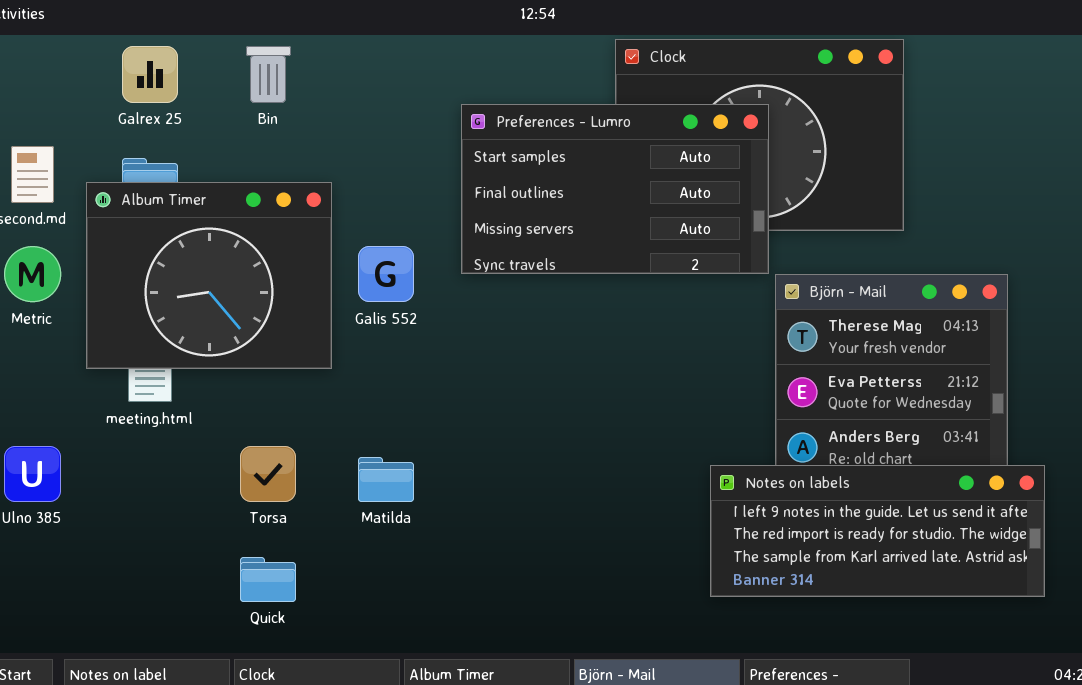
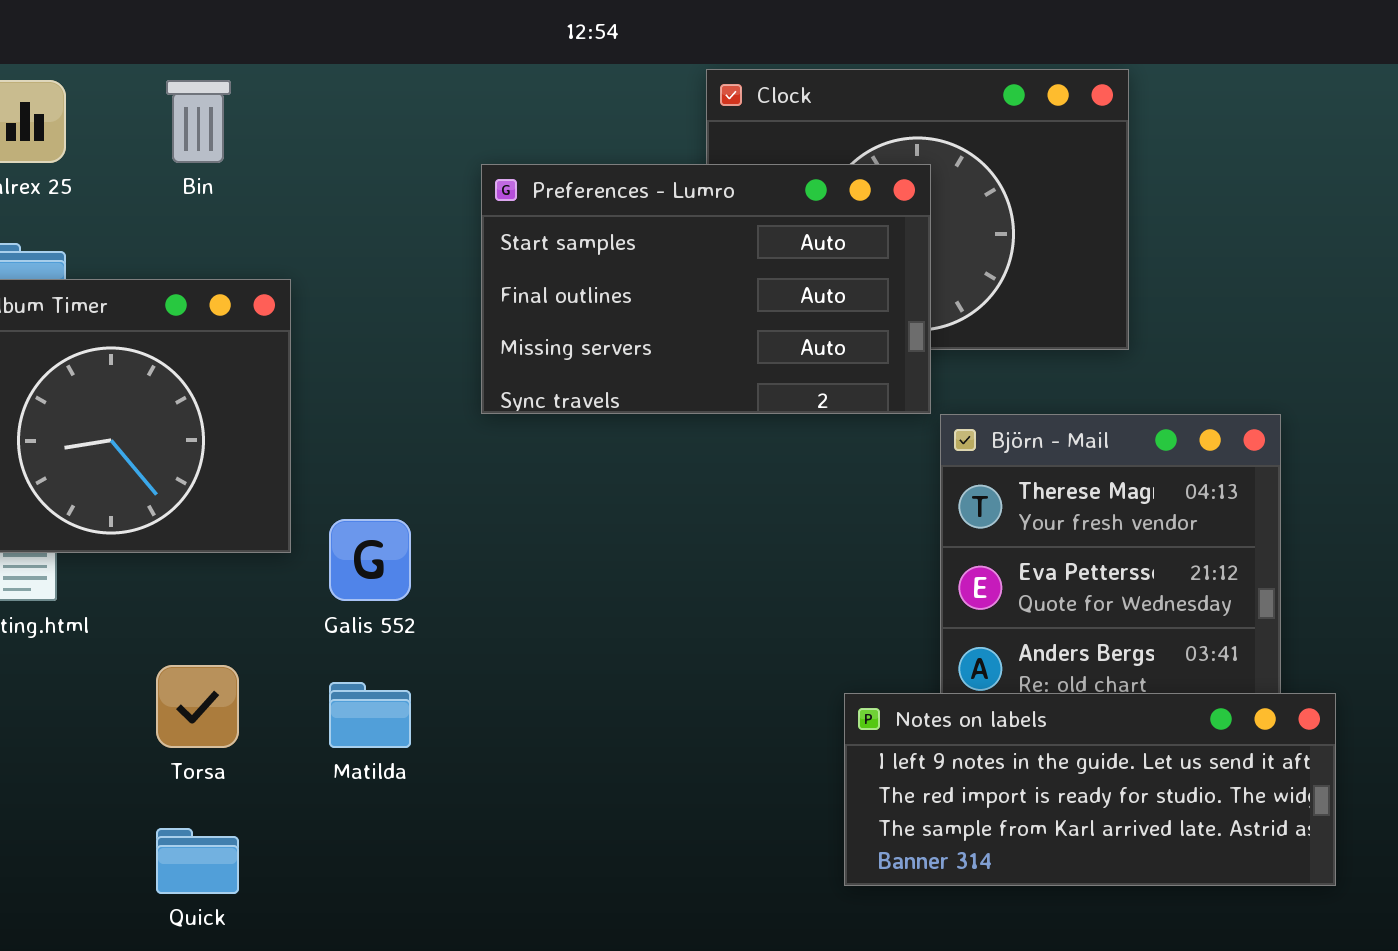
Galis 552: [358,246,414,302] -> [329,519,411,601], moved

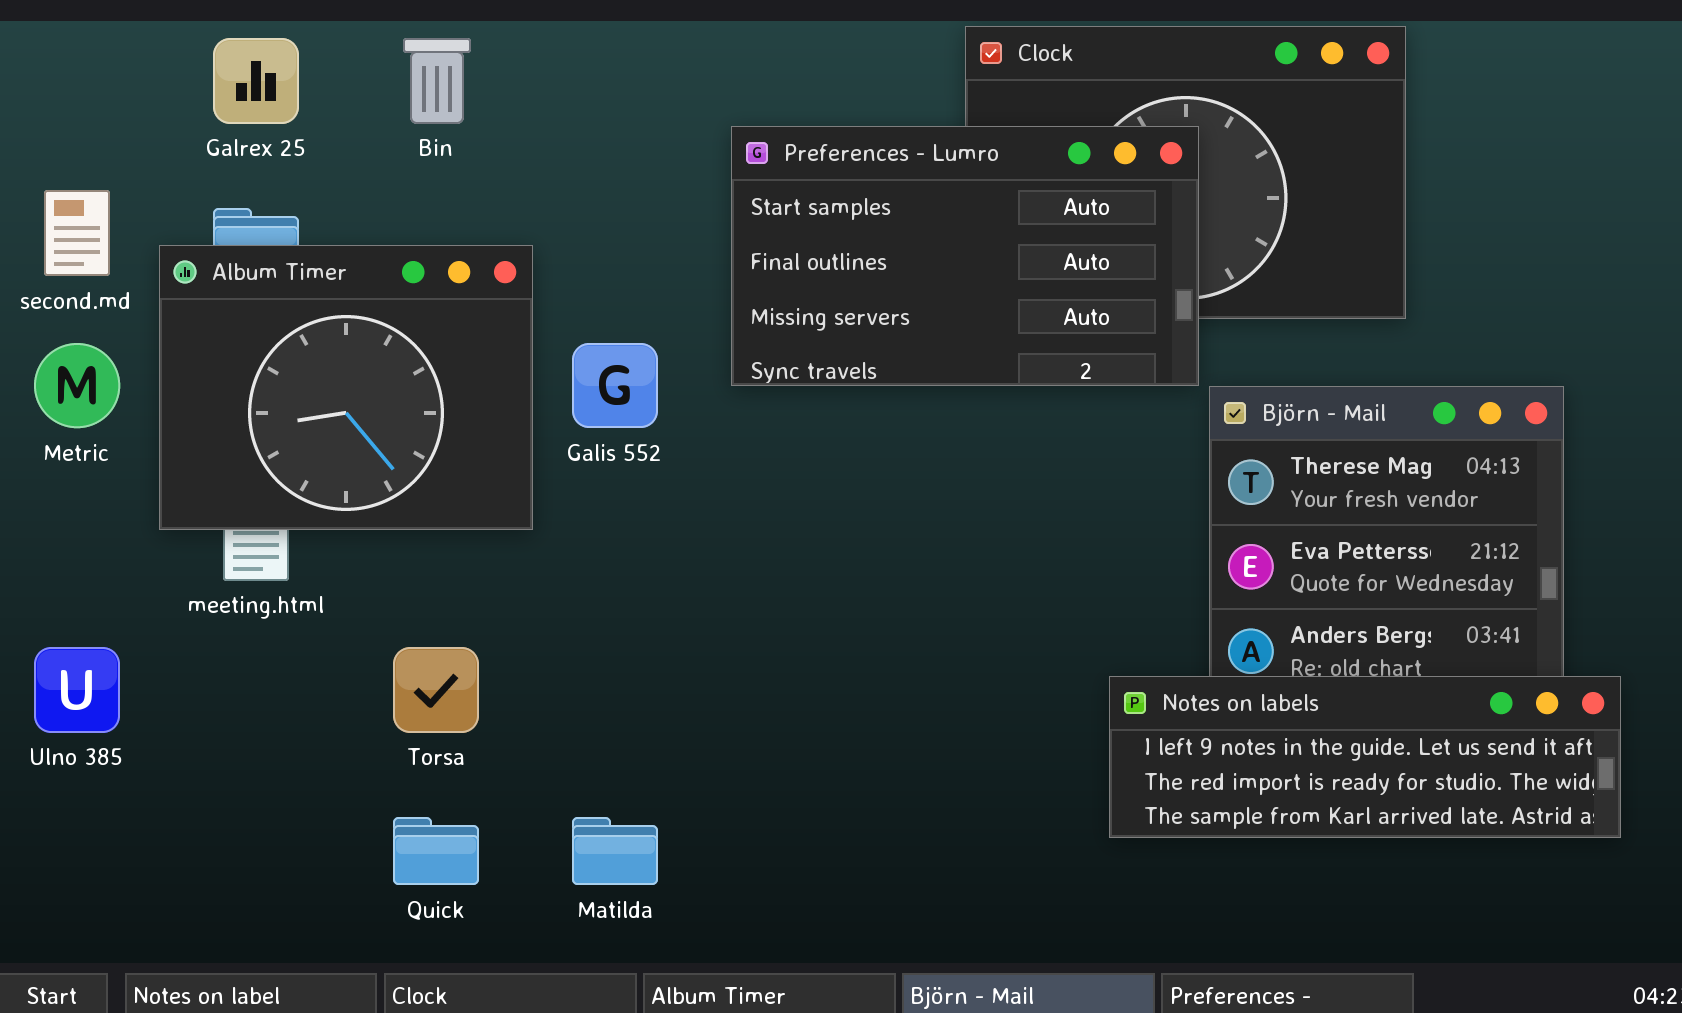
Galis 552: [329,519,411,601] -> [572,343,658,428], moved
Matilda: [329,682,411,748] -> [572,817,658,885], moved
Notes on labels: [844,693,1336,886] -> [1109,676,1621,838], resized

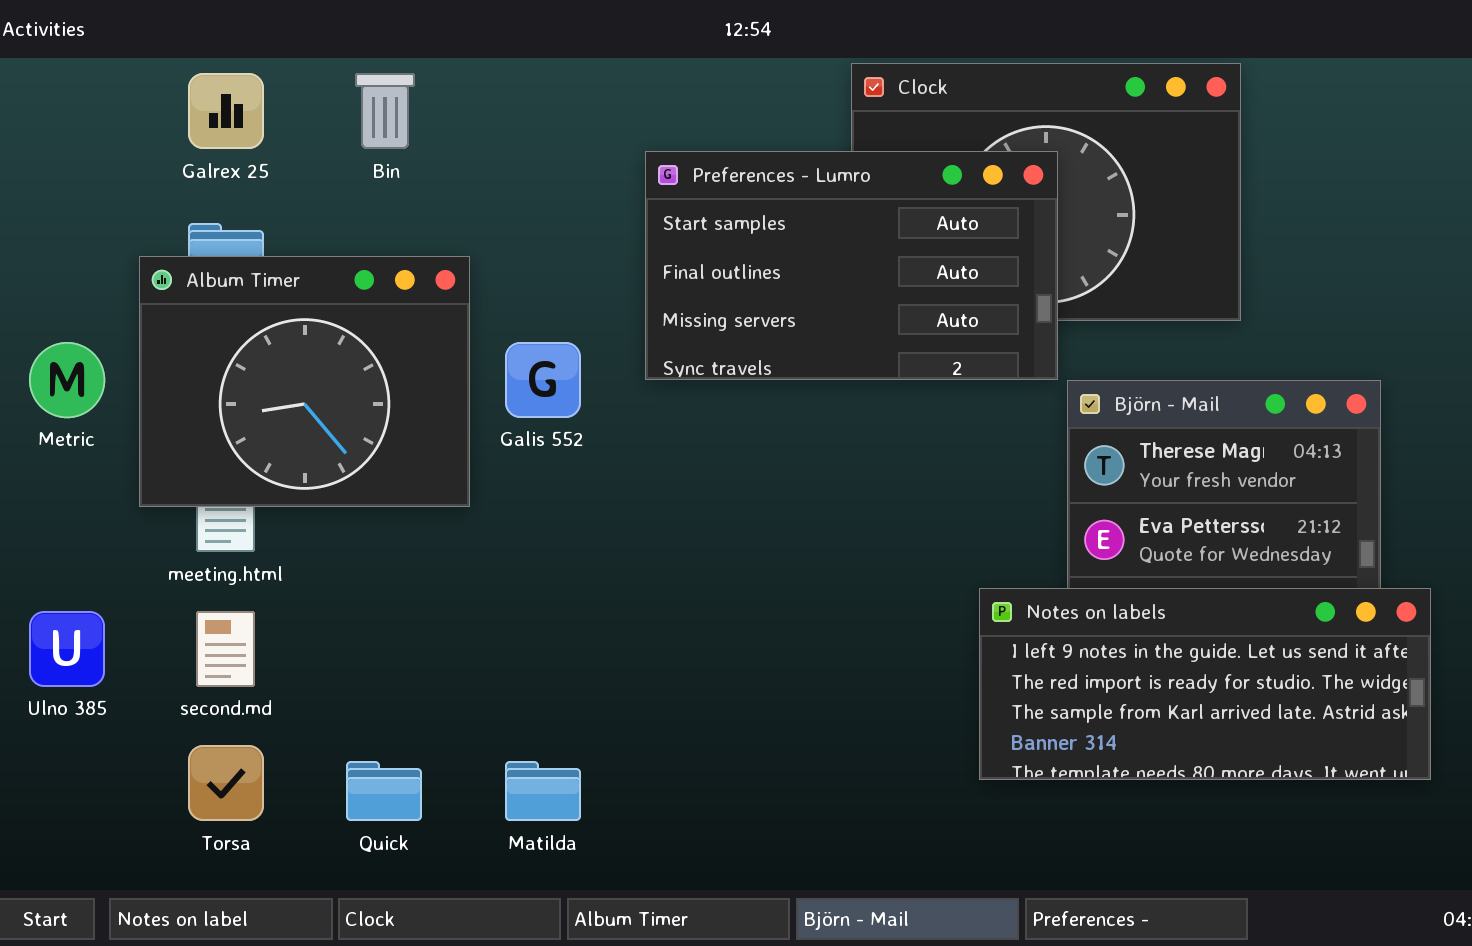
second.md: [44,190,110,276] -> [196,611,255,687], moved
Torsa: [393,647,479,733] -> [188,745,264,821], moved
Notes on labels: [1109,676,1621,838] -> [979,588,1431,780], resized

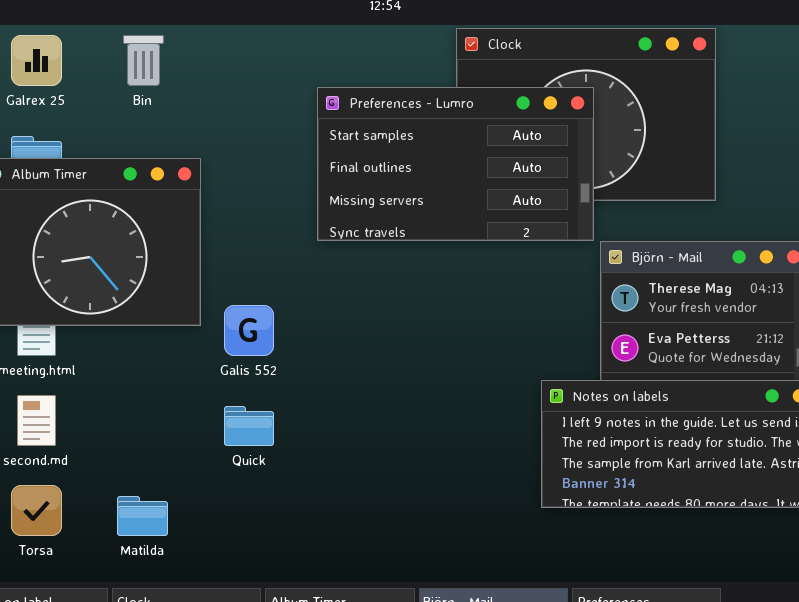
Galis 552: [505,342,581,418] -> [224,305,274,356], moved
Quick: [346,761,422,821] -> [224,406,274,446], moved
Matilda: [505,761,581,821] -> [117,496,168,536], moved

